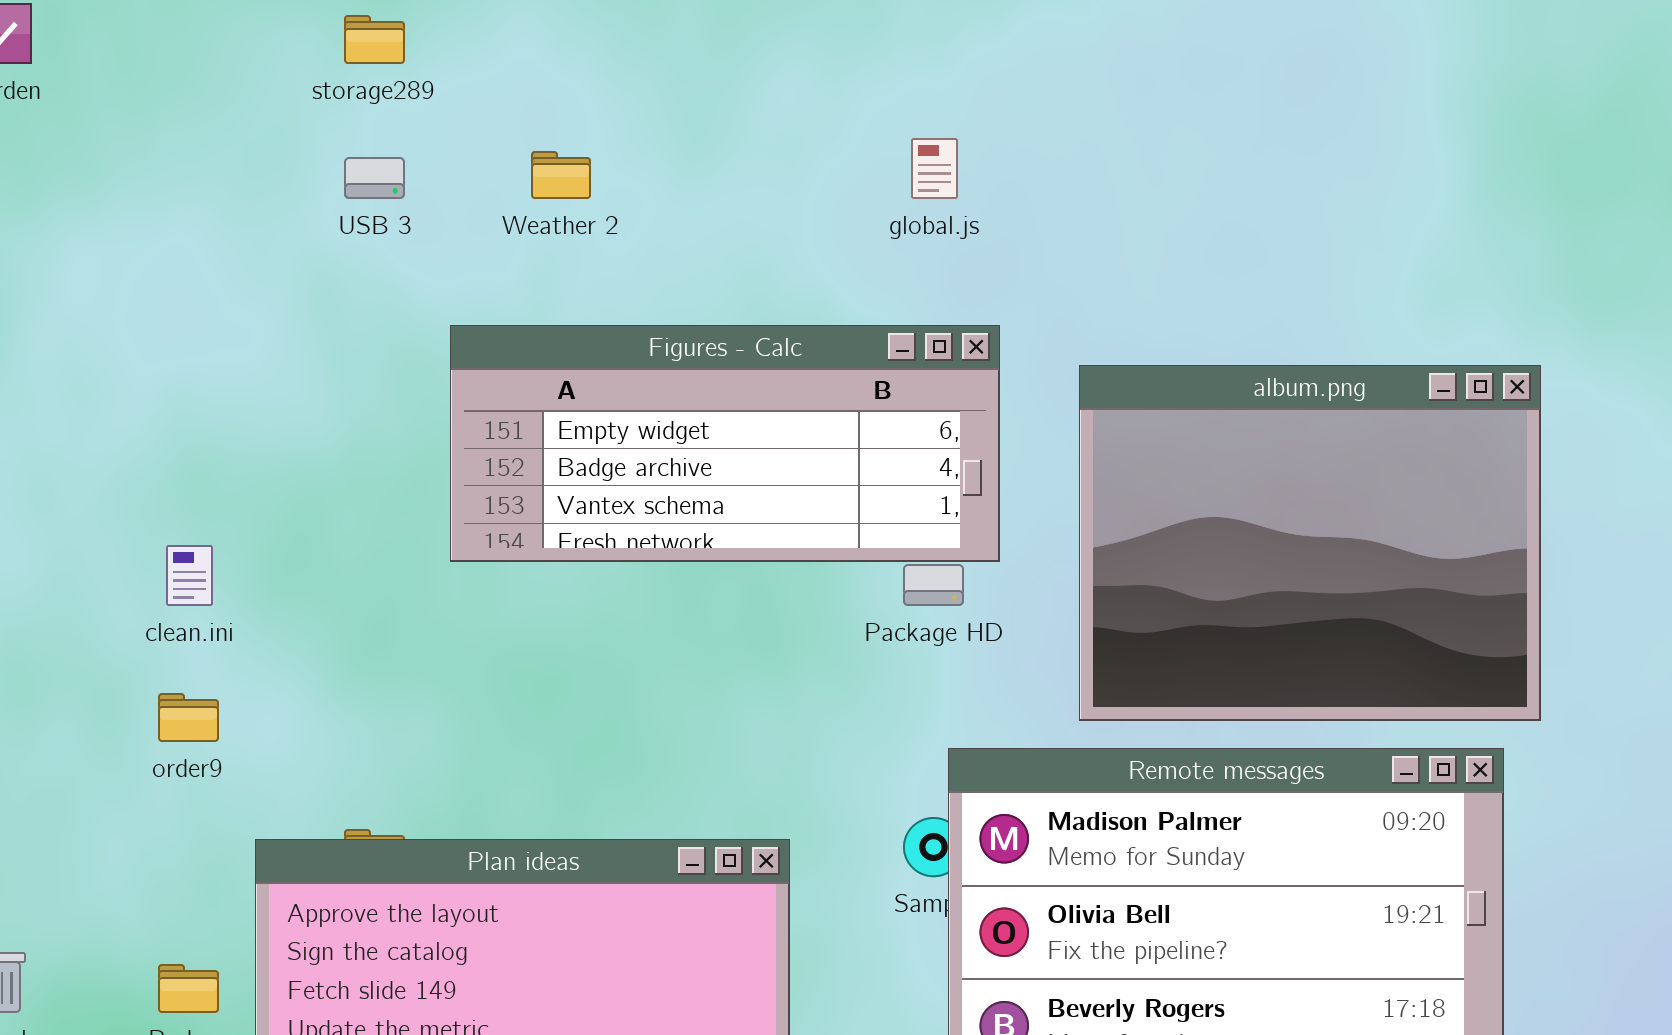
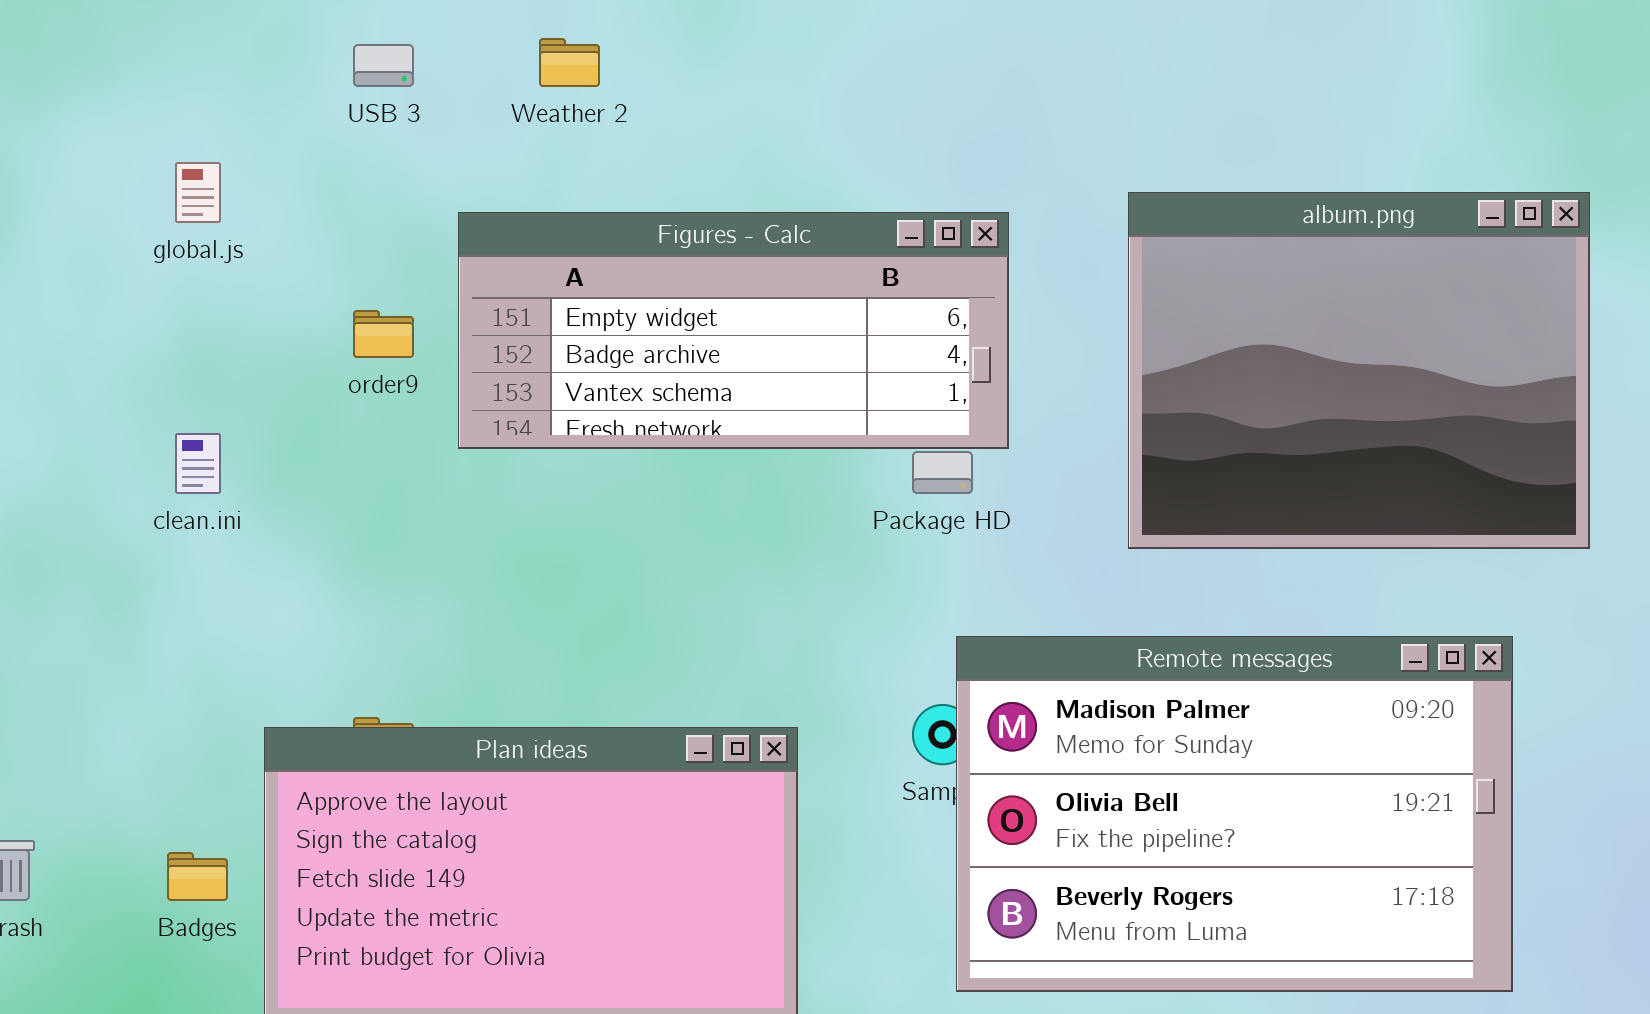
global.js: [911,138,958,199] -> [175,162,221,223], moved
album.png: [1079,365,1541,721] -> [1128,192,1590,549], moved
order9: [158,693,219,742] -> [353,310,414,358], moved

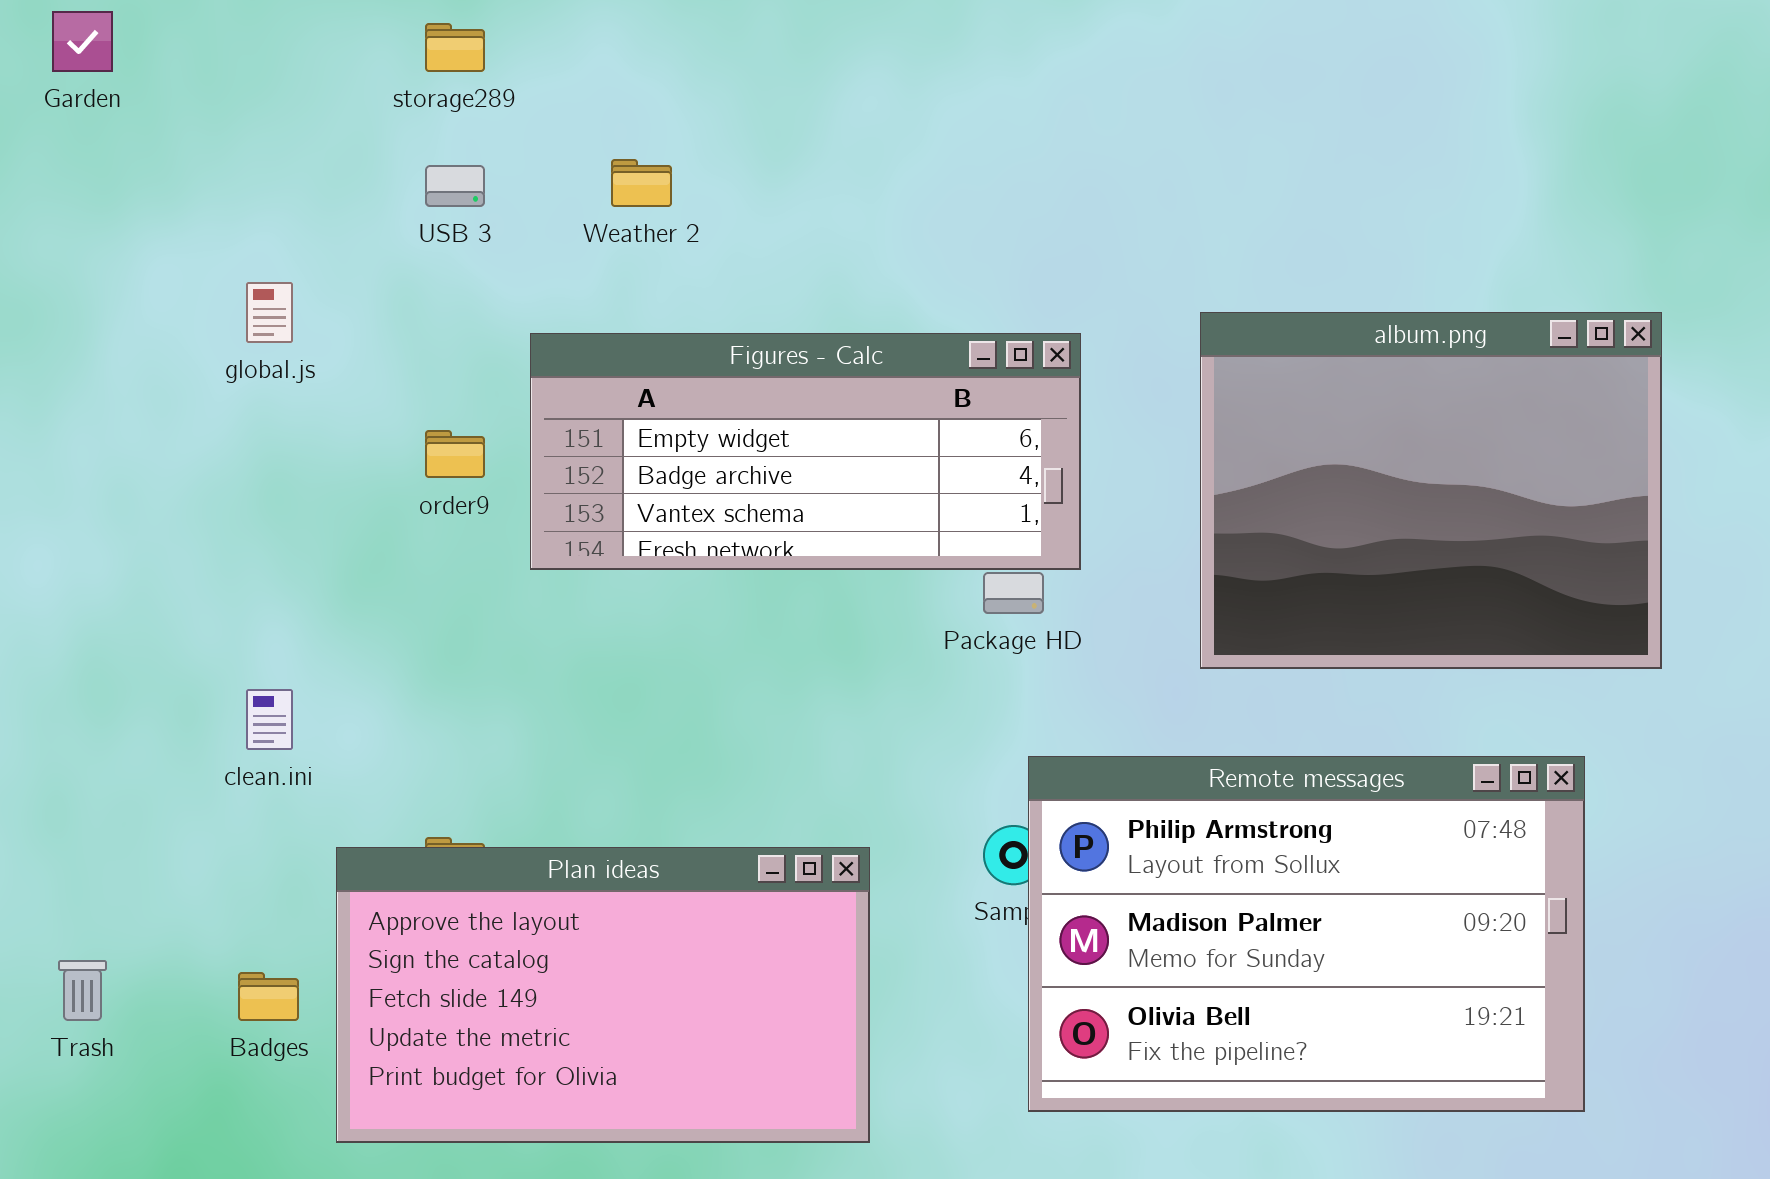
clean.ini: [175,433,221,494] -> [246,689,293,750], moved
Remote messages: [956,636,1513,992] -> [1028,756,1585,1112], scrolled up 1 row

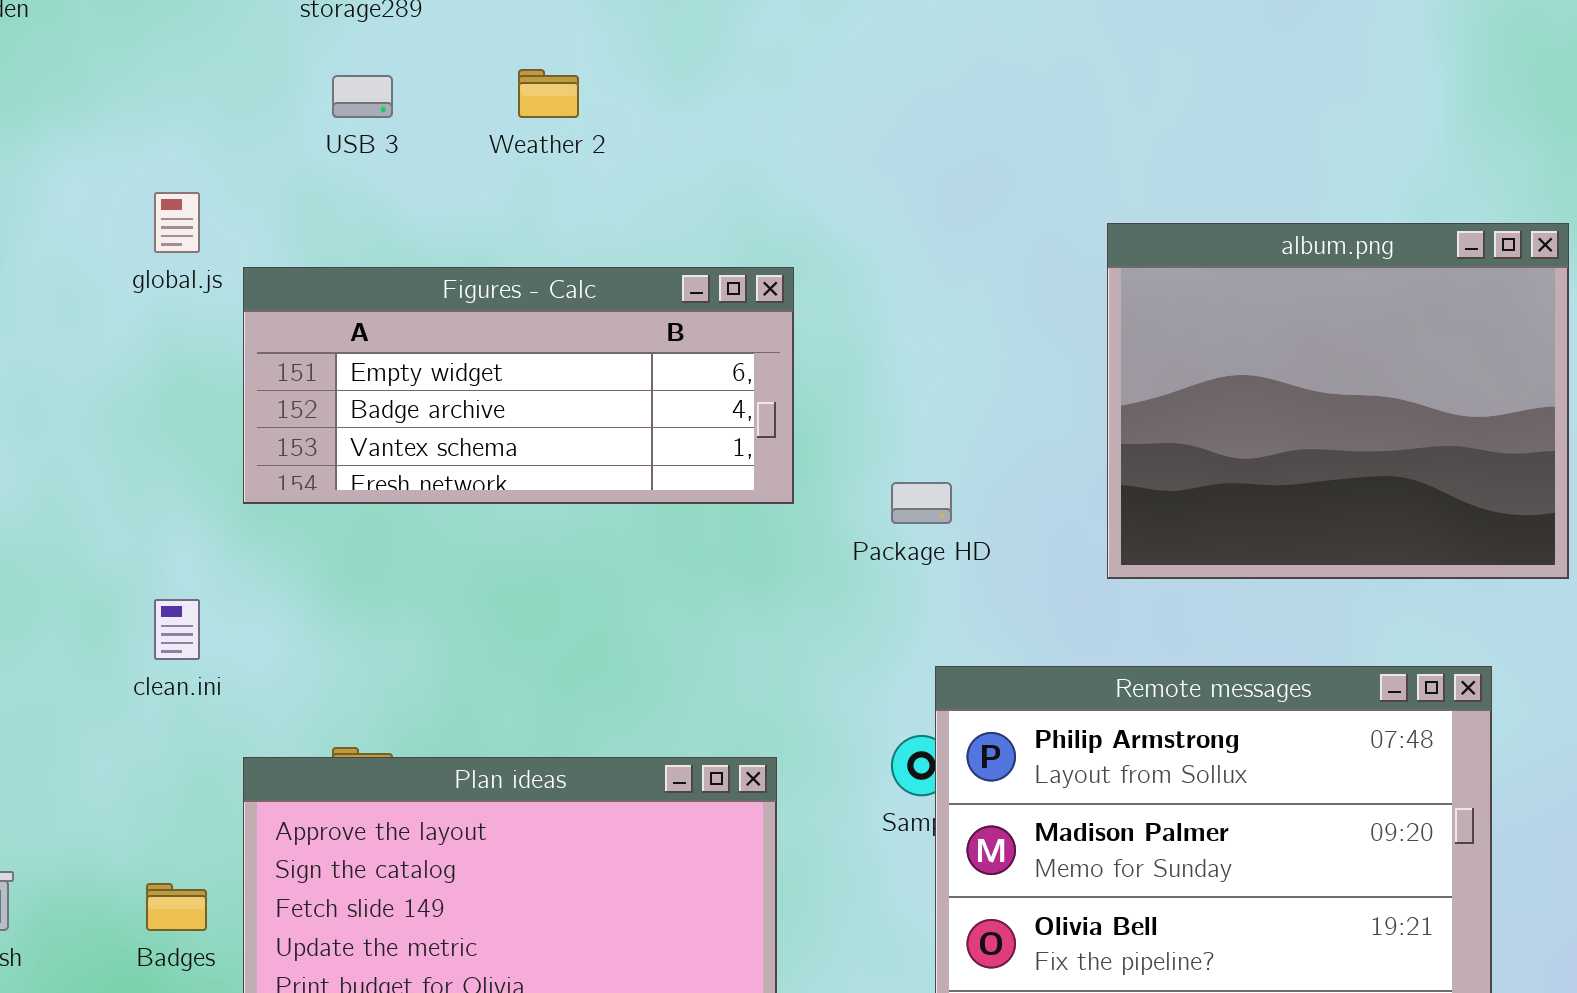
Figures - Calc: [530,333,1081,570] -> [243,267,794,504], moved

